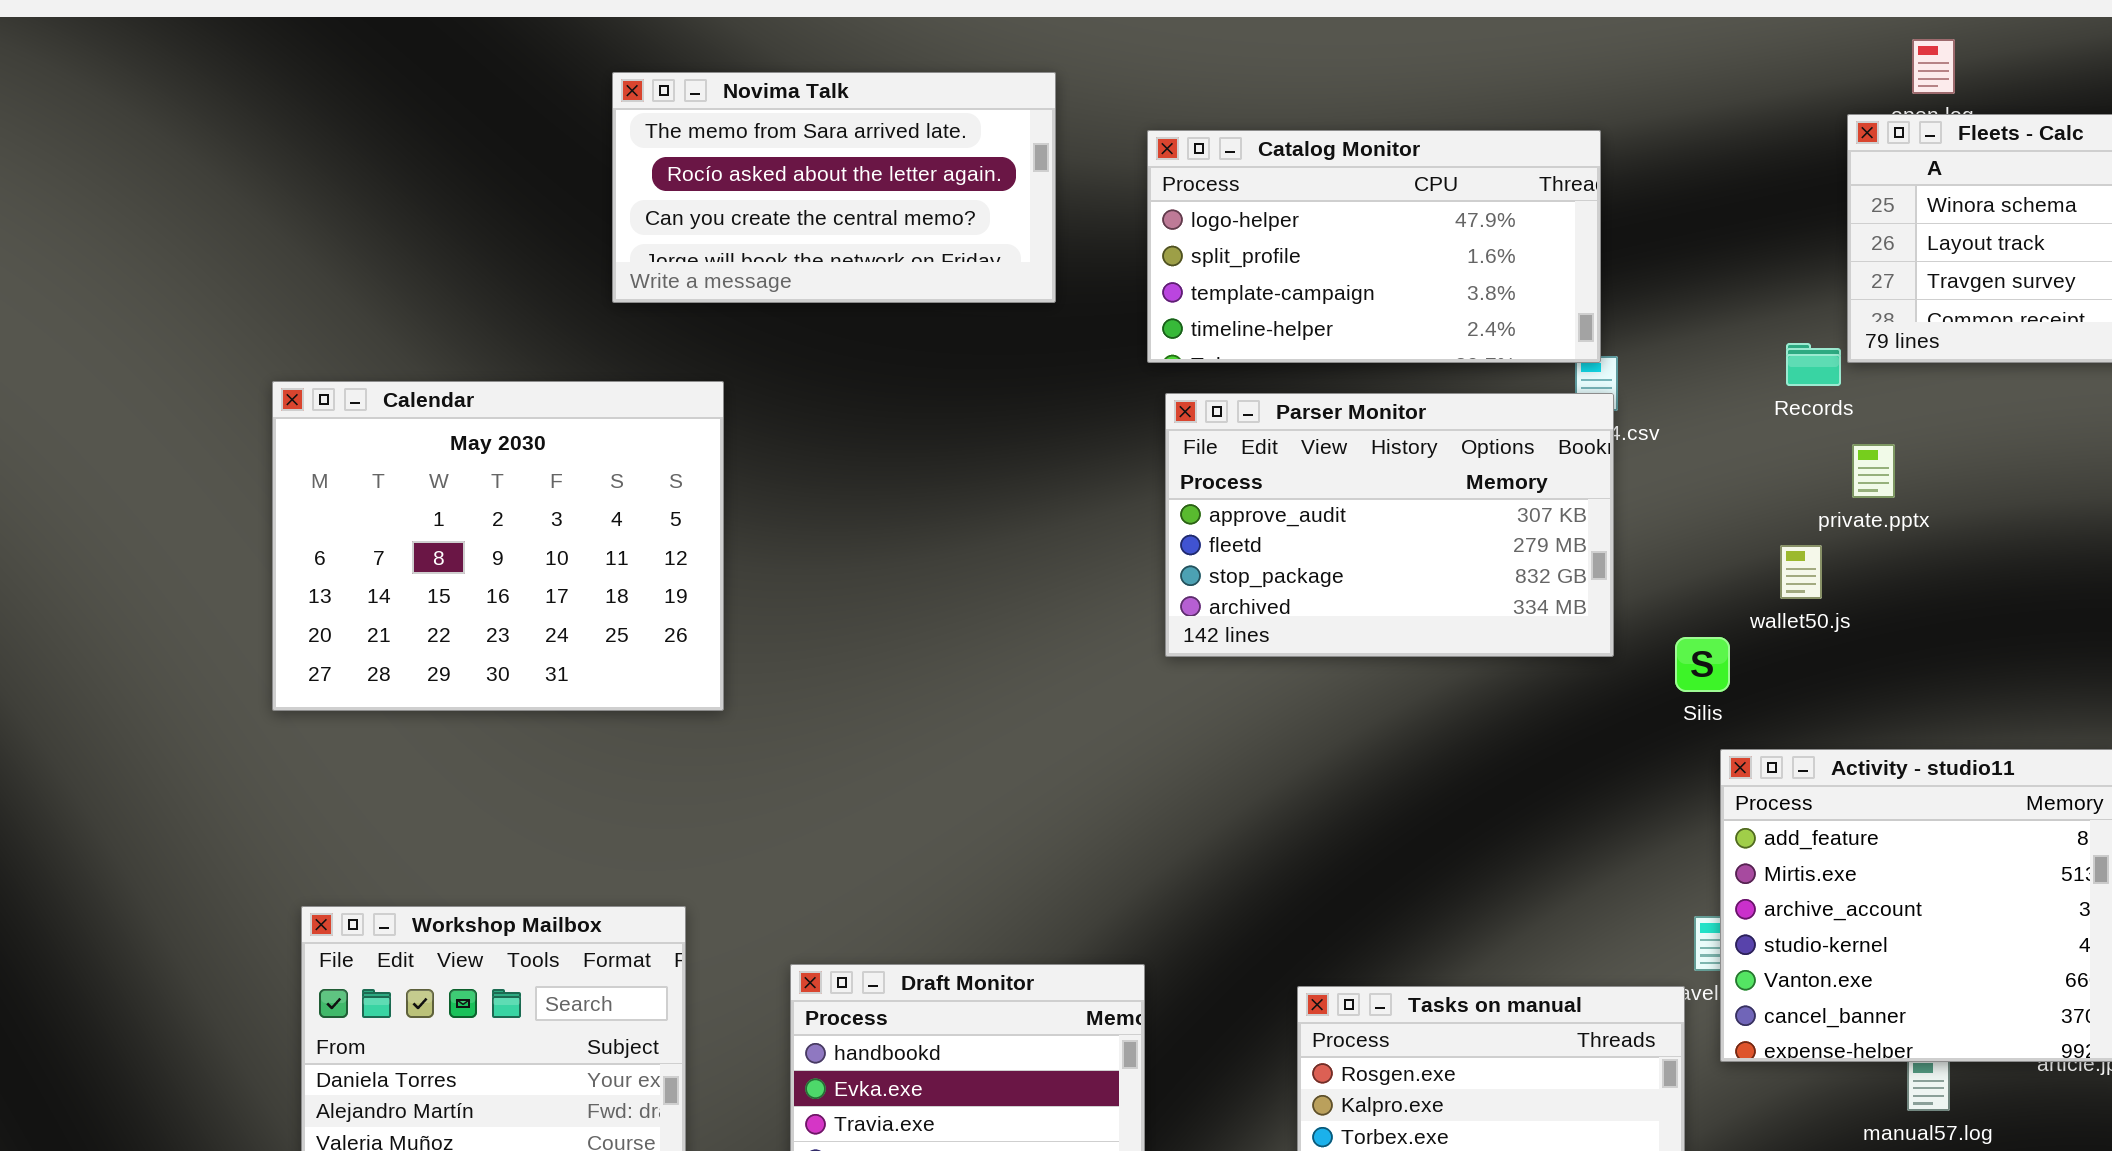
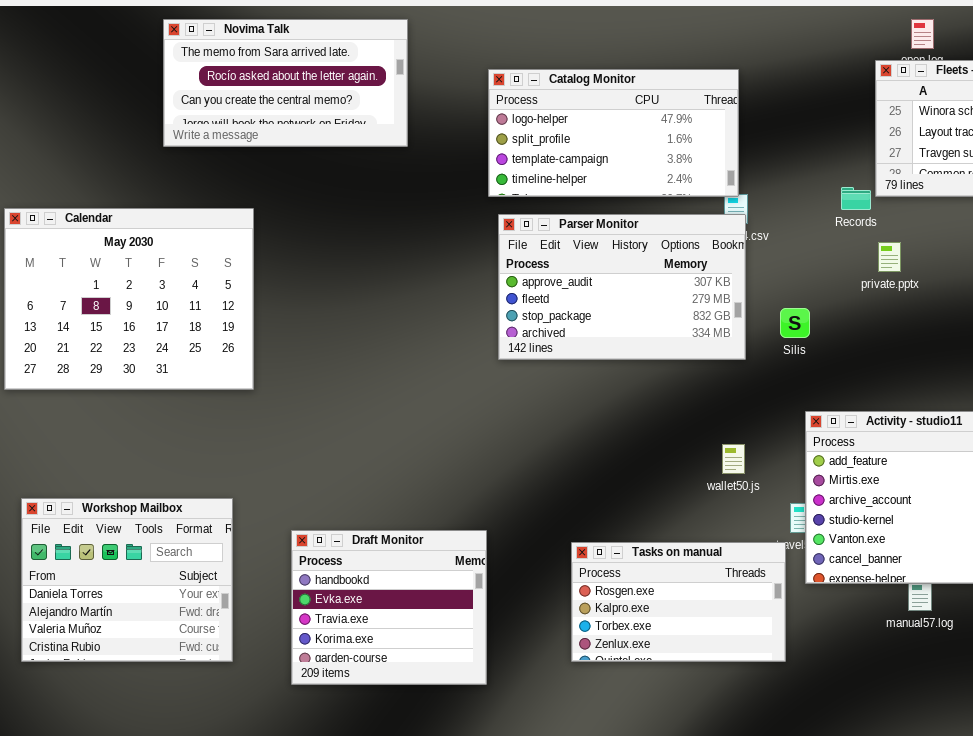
Novima Talk: [612,72,1056,303] -> [163,19,408,147], moved
wallet50.js: [1780,545,1822,599] -> [722,444,745,474], moved
Silis: [1675,637,1730,692] -> [780,308,810,338], moved

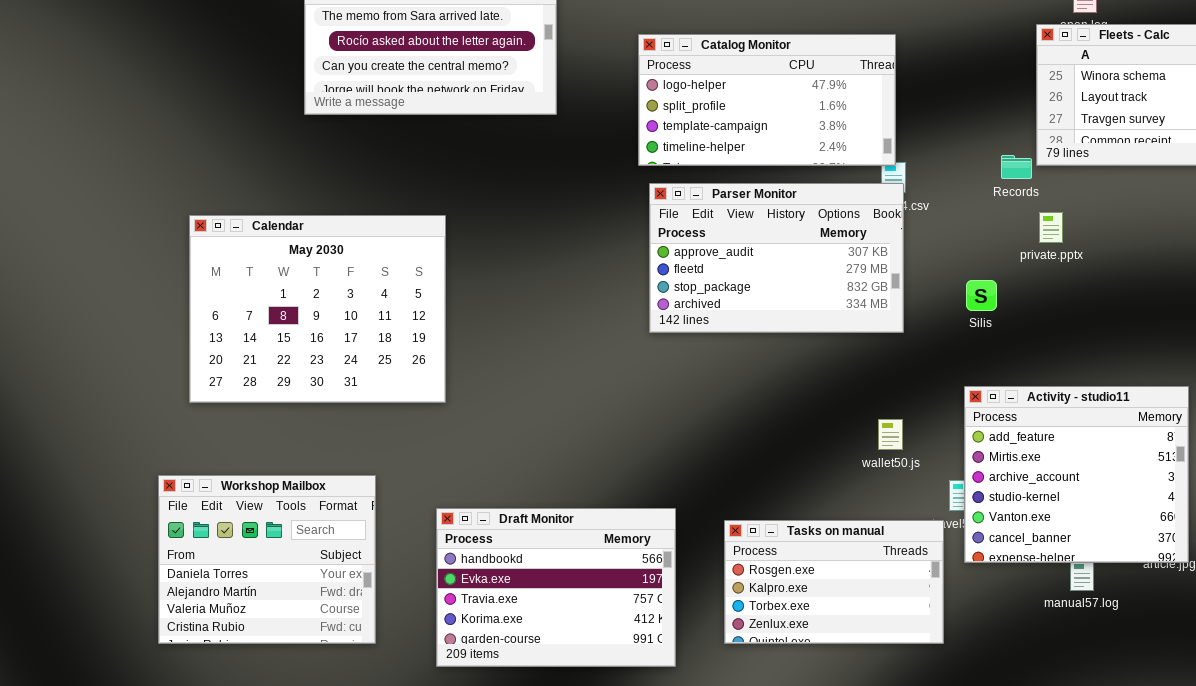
Calendar: [4,208,254,390] -> [189,215,446,403], moved
Silis: [780,308,810,338] -> [966,280,997,311], moved
Draft Monitor: [291,530,487,685] -> [436,508,676,667], resized

